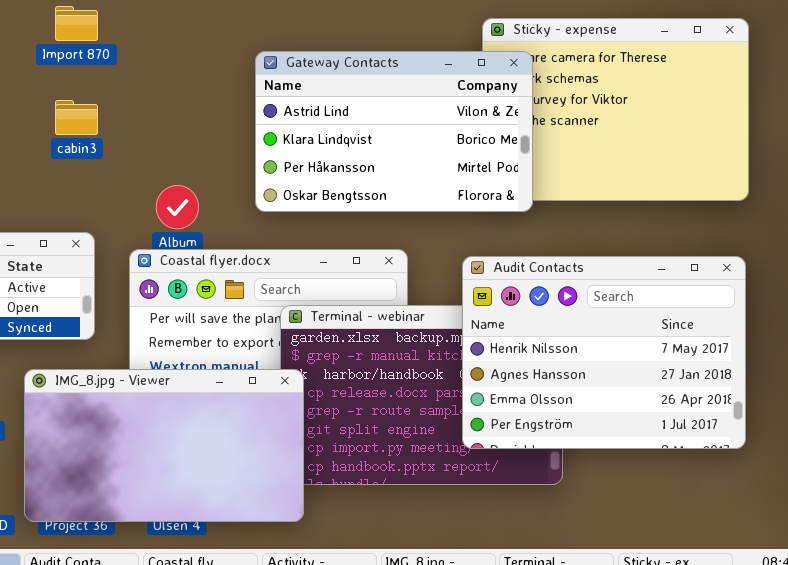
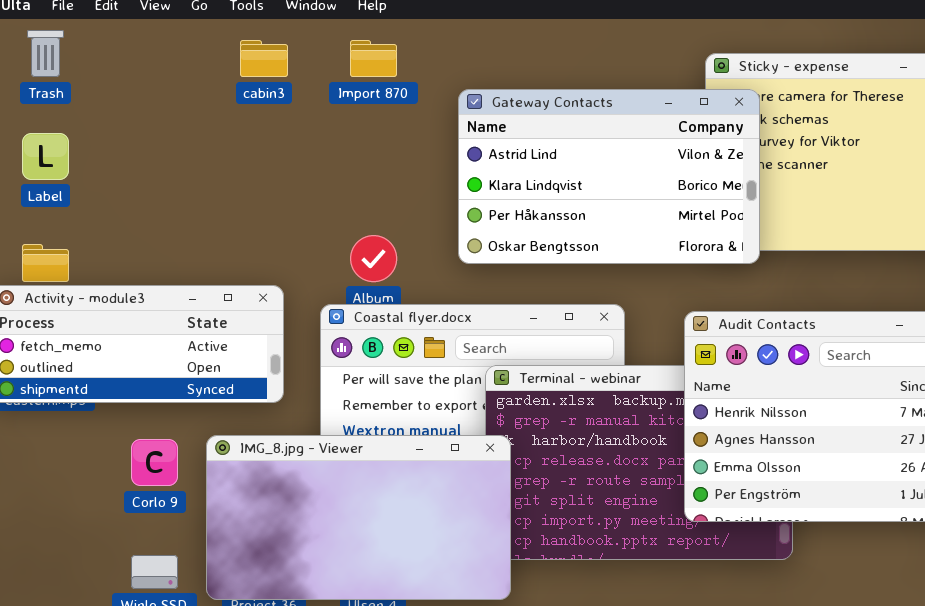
Import 870: [55,6,98,41] -> [350,40,397,77], moved
cabin3: [55,100,98,135] -> [240,40,288,77], moved

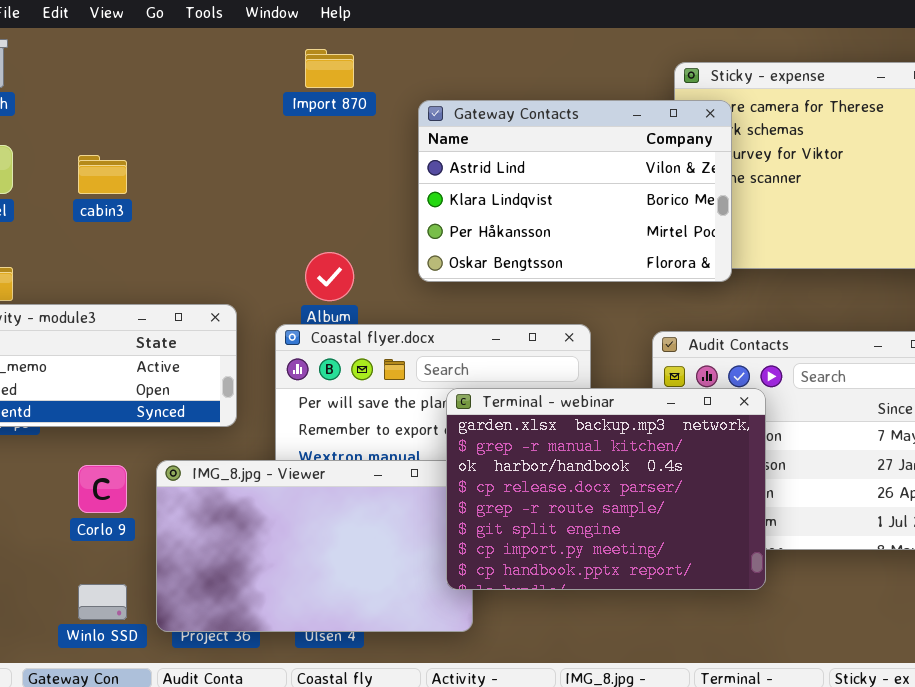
cabin3: [240,40,288,77] -> [78,155,127,194], moved
Terminal - webinar: [485,365,793,560] -> [446,388,766,590], raised

